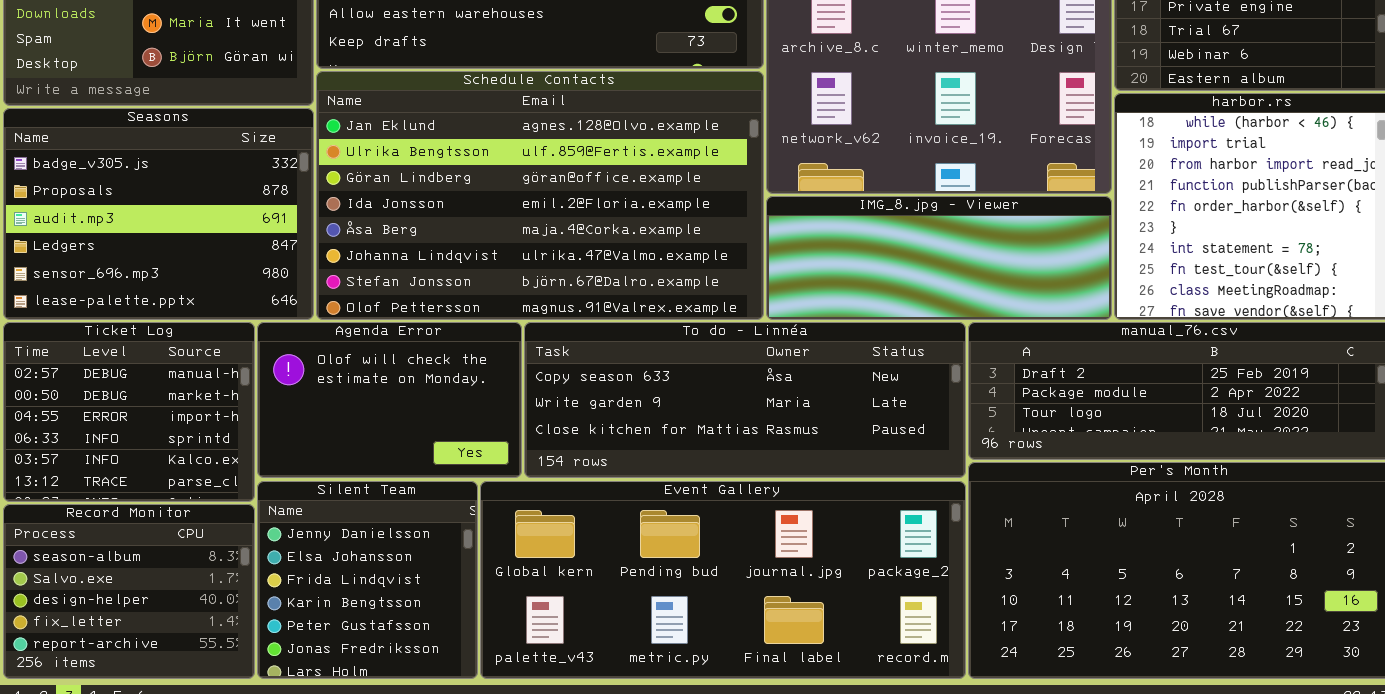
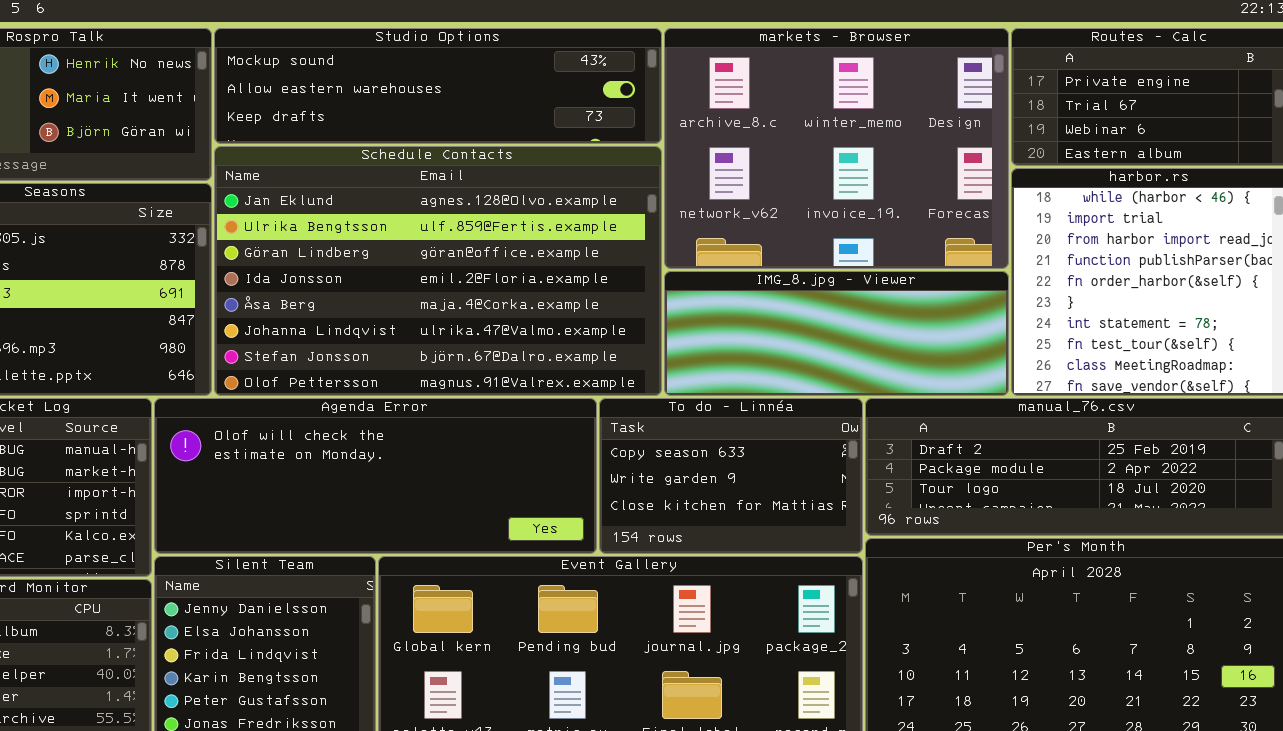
Agenda Error: [257,322,522,478] -> [154,398,597,554], resized
To do - Linnéa: [524,322,966,478] -> [599,398,863,554], resized

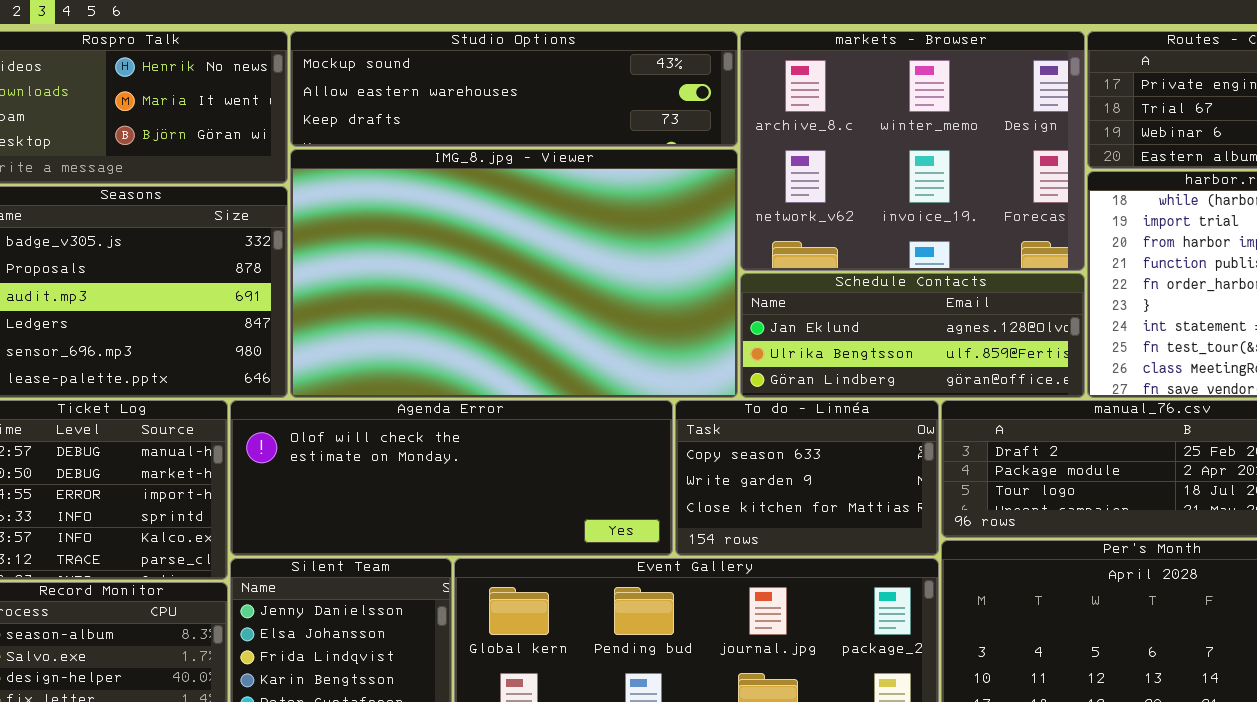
Schedule Contacts: [214,146,662,396] -> [740,273,1085,398], moved, resized
IMG_8.jpg - Viewer: [664,271,1009,396] -> [290,149,738,398], moved, resized

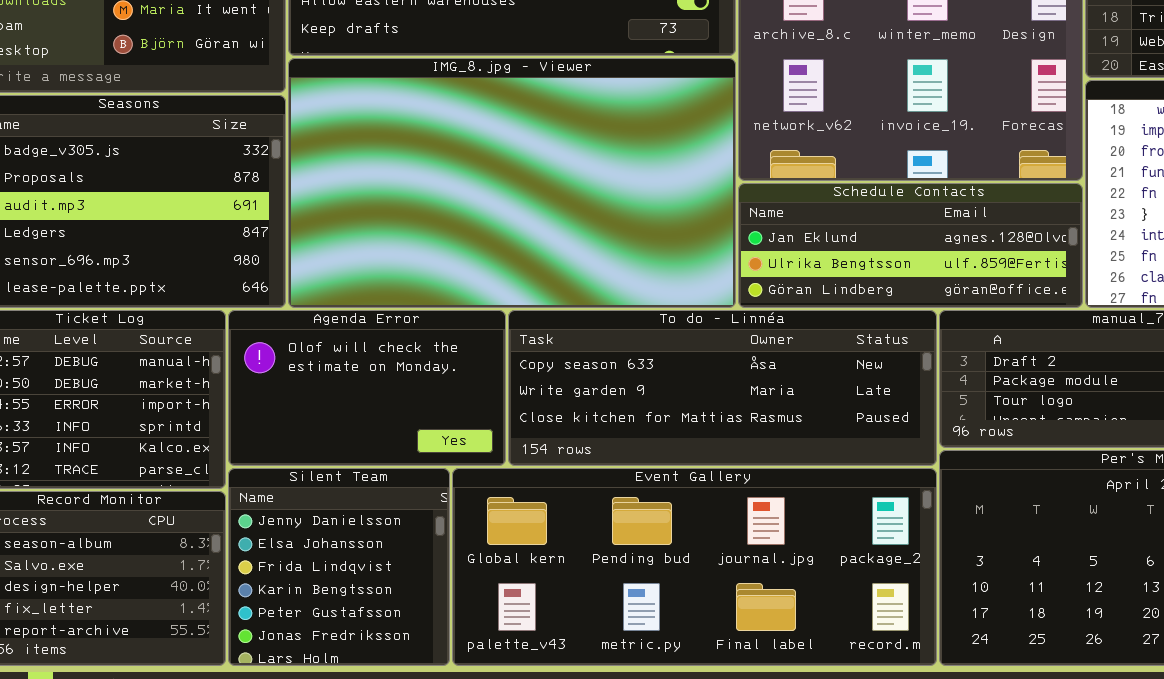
Agenda Error: [230,400,673,556] -> [228,310,506,466], resized
To do - Linnéa: [675,400,939,556] -> [508,310,937,466], resized

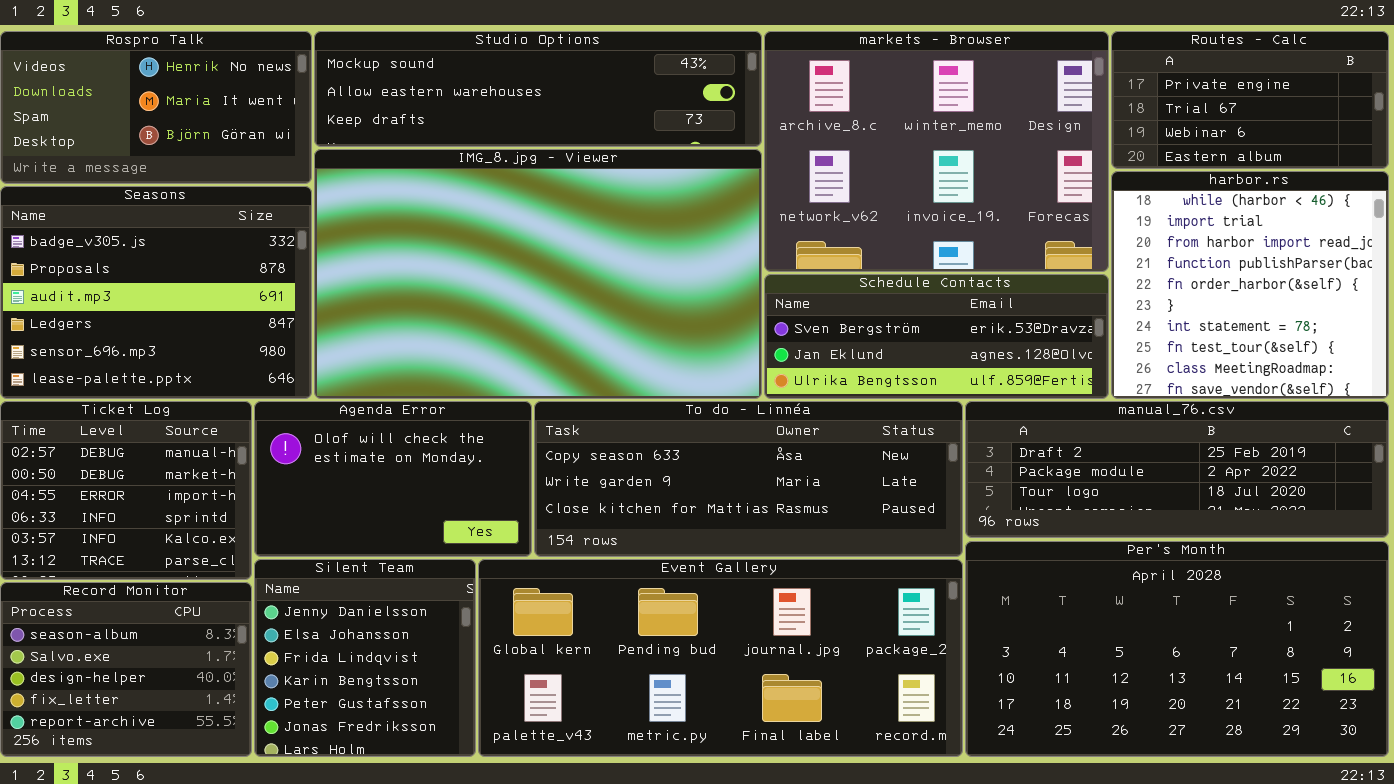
Schedule Contacts: [738,183,1083,308] -> [764,274,1109,399], scrolled up 1 row

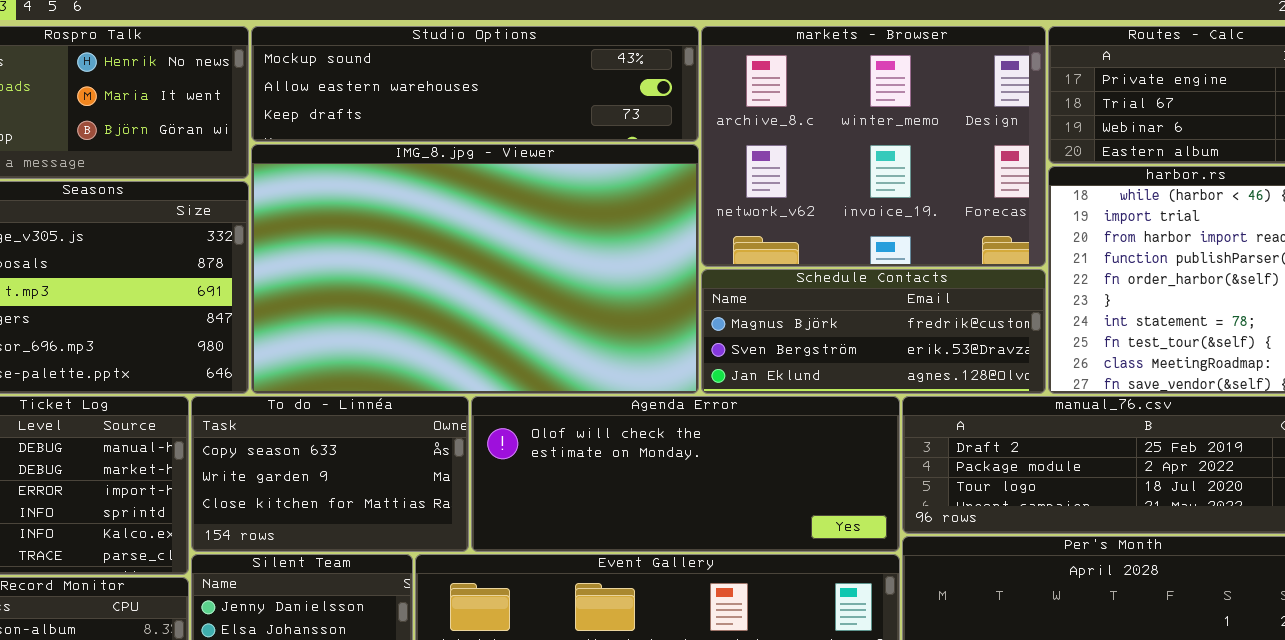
Schedule Contacts: [764,274,1109,399] -> [701,269,1046,394], scrolled up 1 row
Agenda Error: [254,401,532,557] -> [471,396,900,552], moved, resized
To do - Linnéa: [534,401,963,557] -> [191,396,469,552], moved, resized

